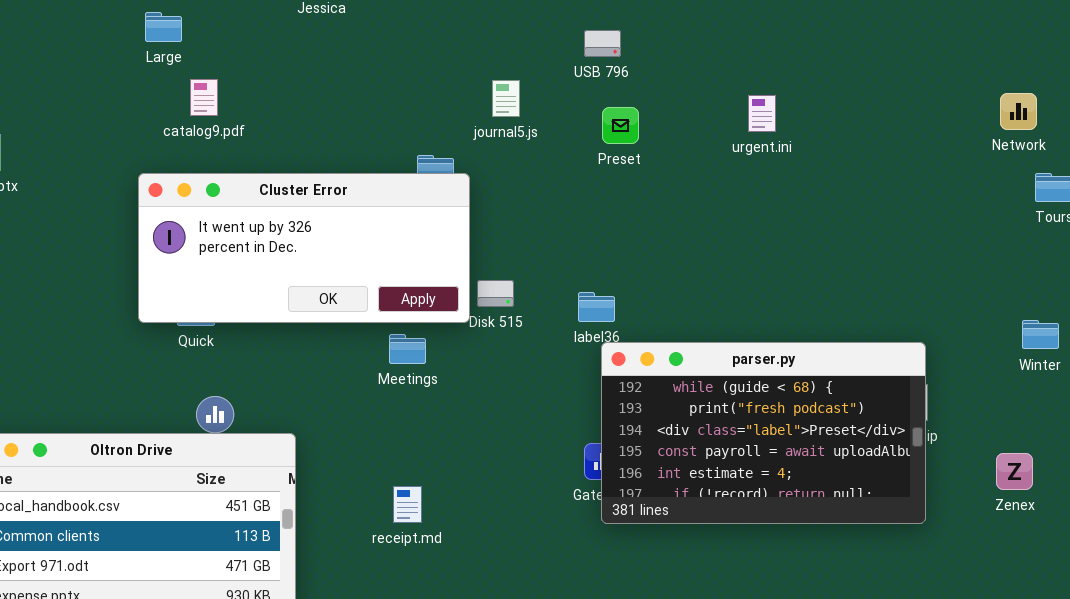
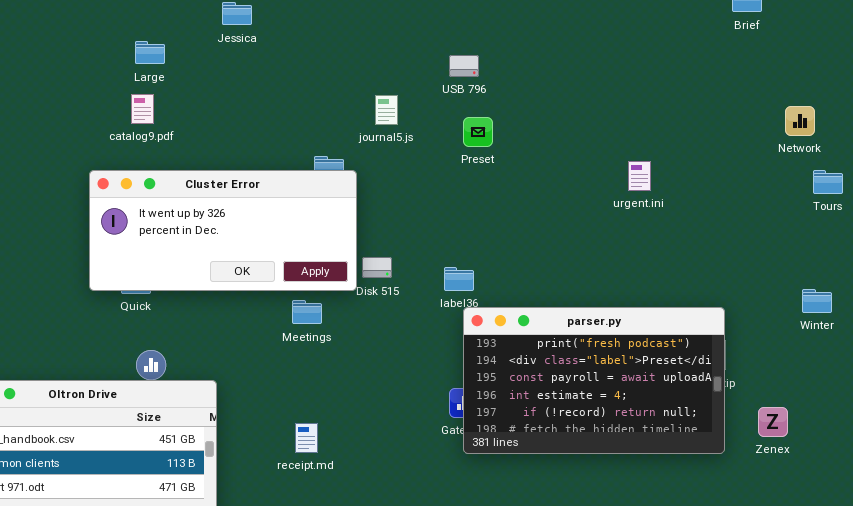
Large: [145,12,182,42] -> [135,41,165,64], moved
urgent.ini: [748,95,776,132] -> [628,161,651,191], moved
parser.py: [601,342,926,524] -> [463,307,725,454], scrolled down 1 row
Zenex: [996,453,1033,490] -> [758,407,788,437], moved

